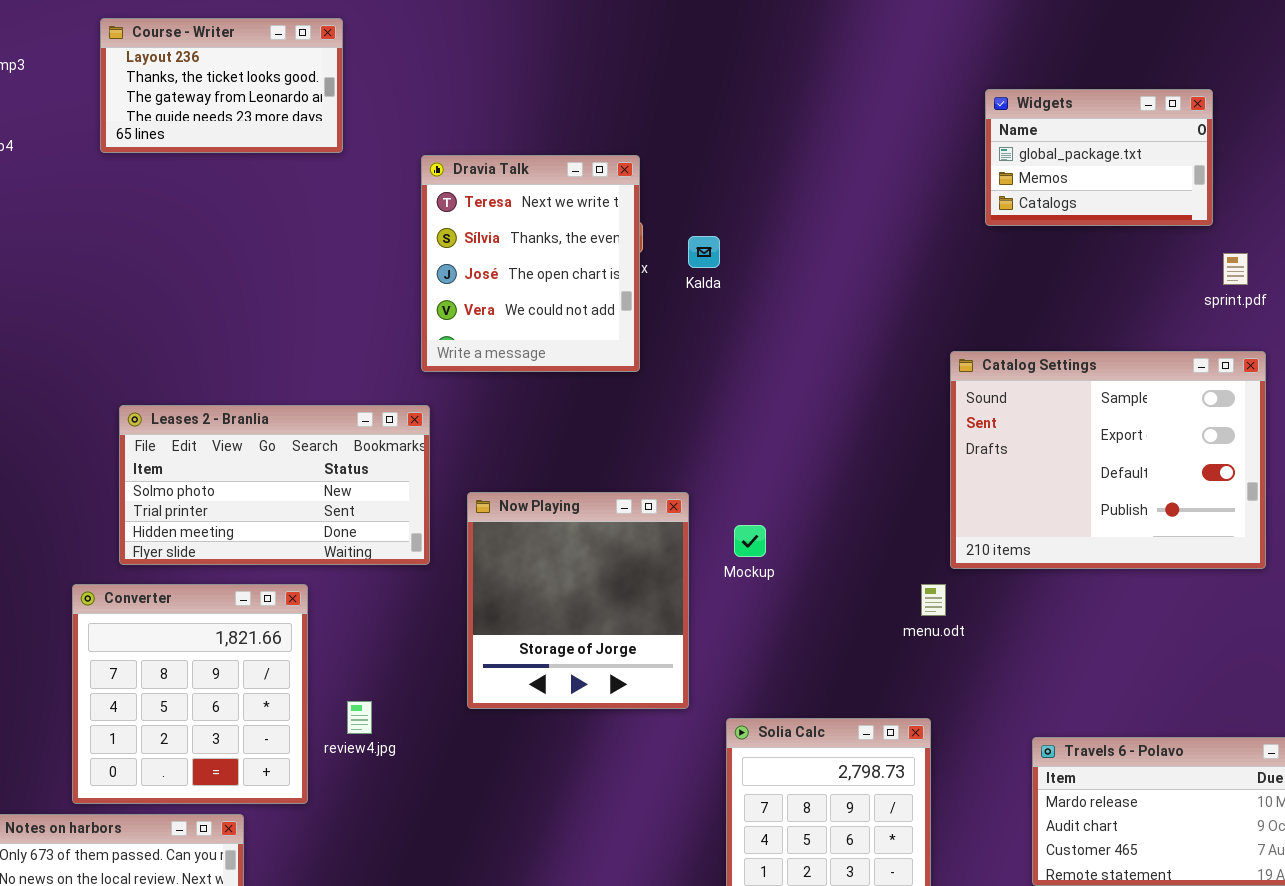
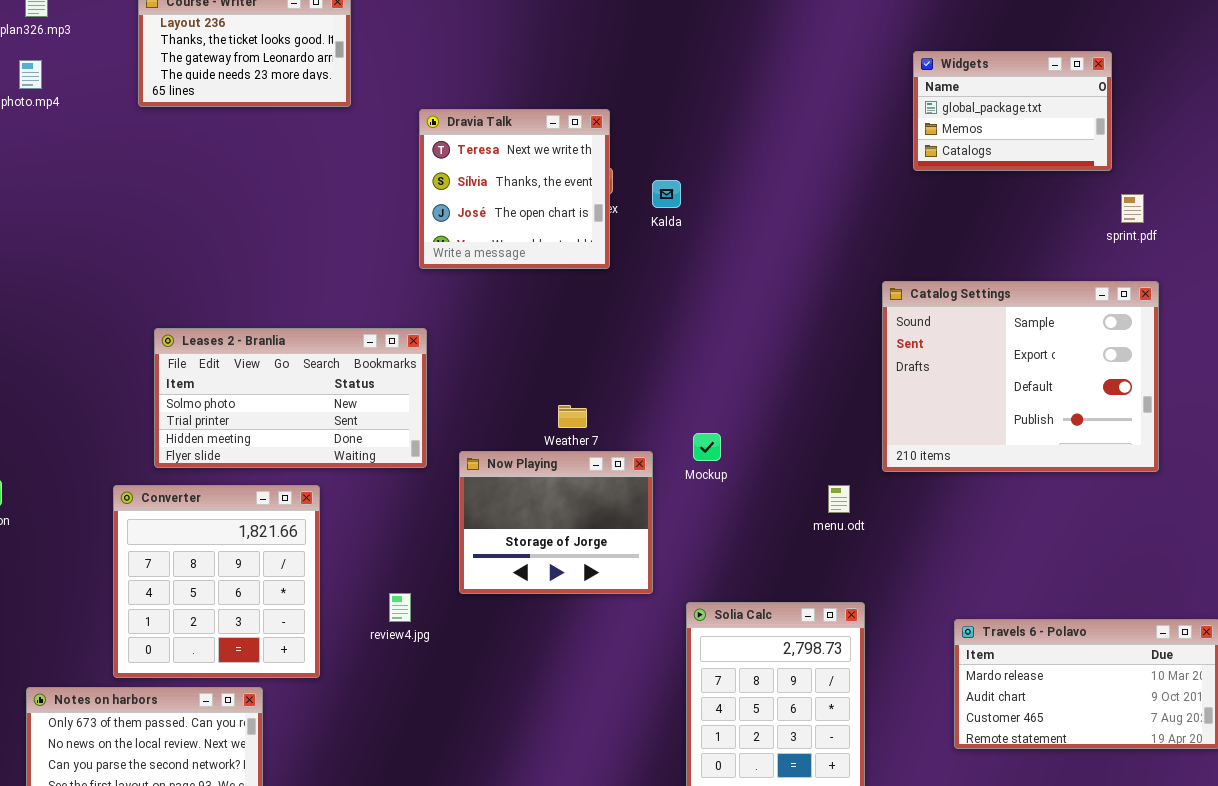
Dravia Talk: [421,155,640,372] -> [419,109,610,269], resized
Now Playing: [467,492,689,709] -> [459,451,653,594], resized
menu.odt: [921,584,946,616] -> [828,485,850,513], moved
review4.jpg: [347,701,372,734] -> [389,593,411,622], moved

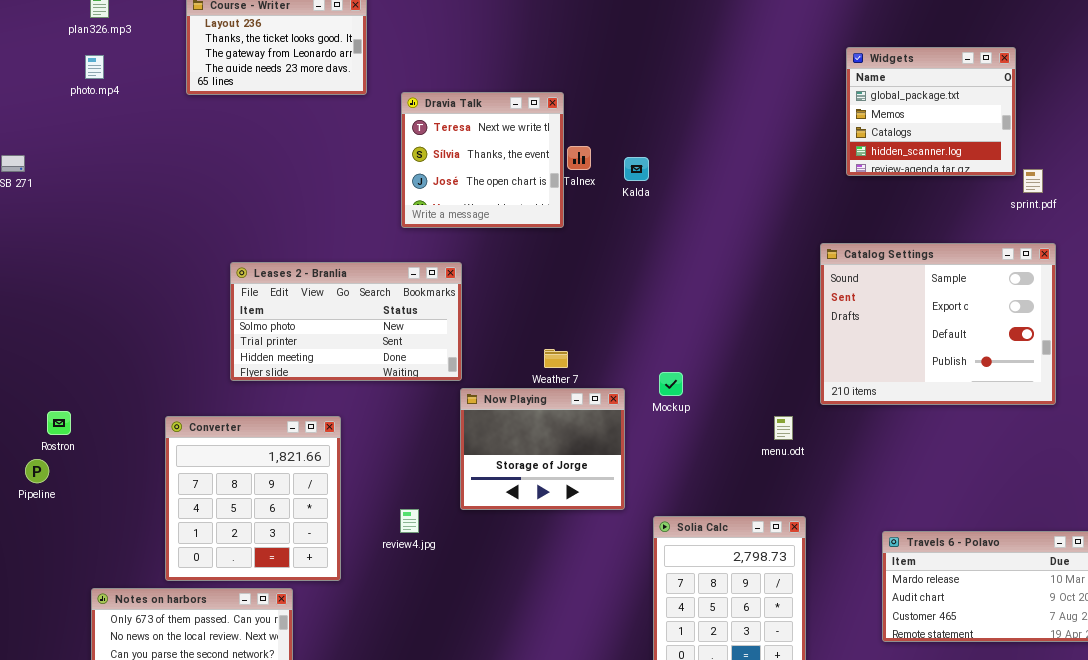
Widgets: [913,51,1112,171] -> [846,47,1016,176], resized
Dravia Talk: [419,109,610,269] -> [401,92,564,228], moved
Leases 2 - Branlia: [154,328,427,468] -> [230,262,462,381], moved

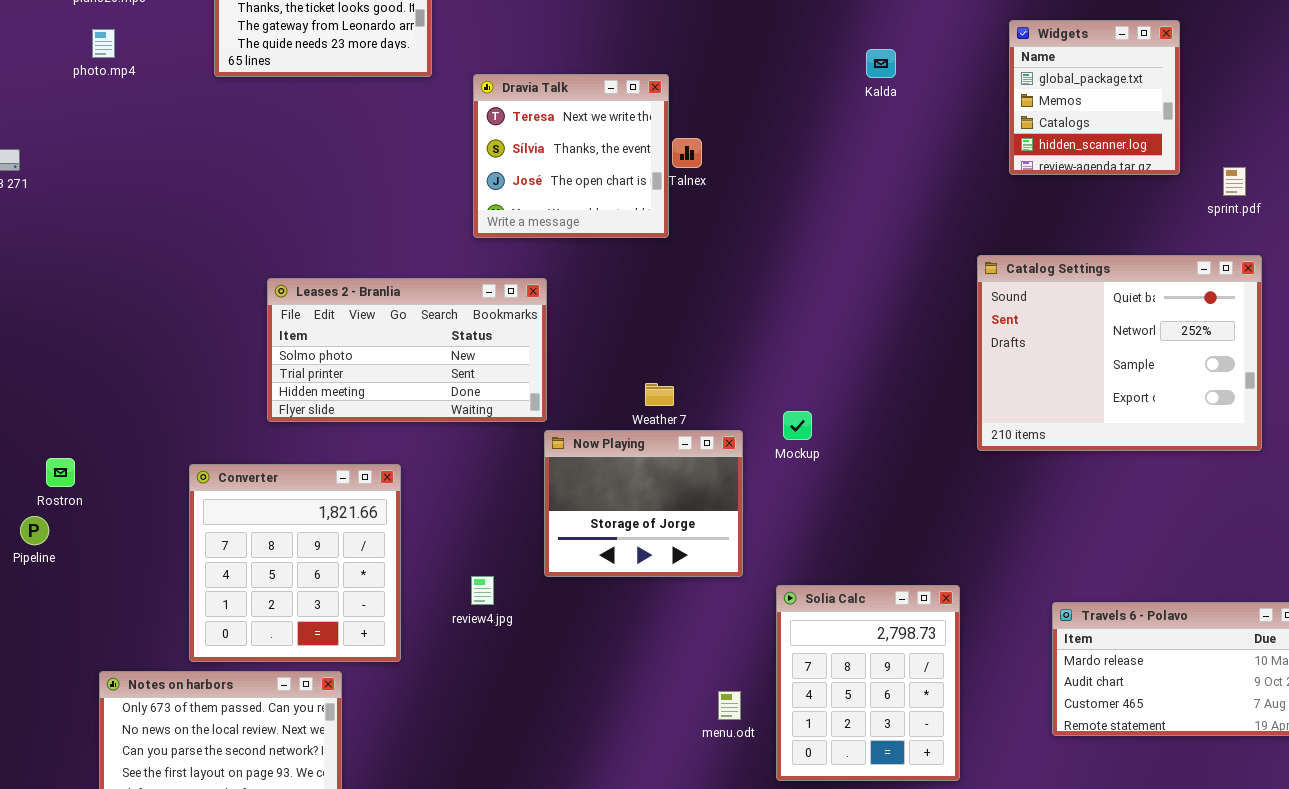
Widgets: [846,47,1016,176] -> [1009,20,1180,175], resized
Kalda: [624,157,649,181] -> [866,49,896,78], moved
Catalog Settings: [820,243,1056,405] -> [977,255,1262,451], scrolled up 2 rows
menu.odt: [774,416,793,440] -> [718,691,741,720], moved

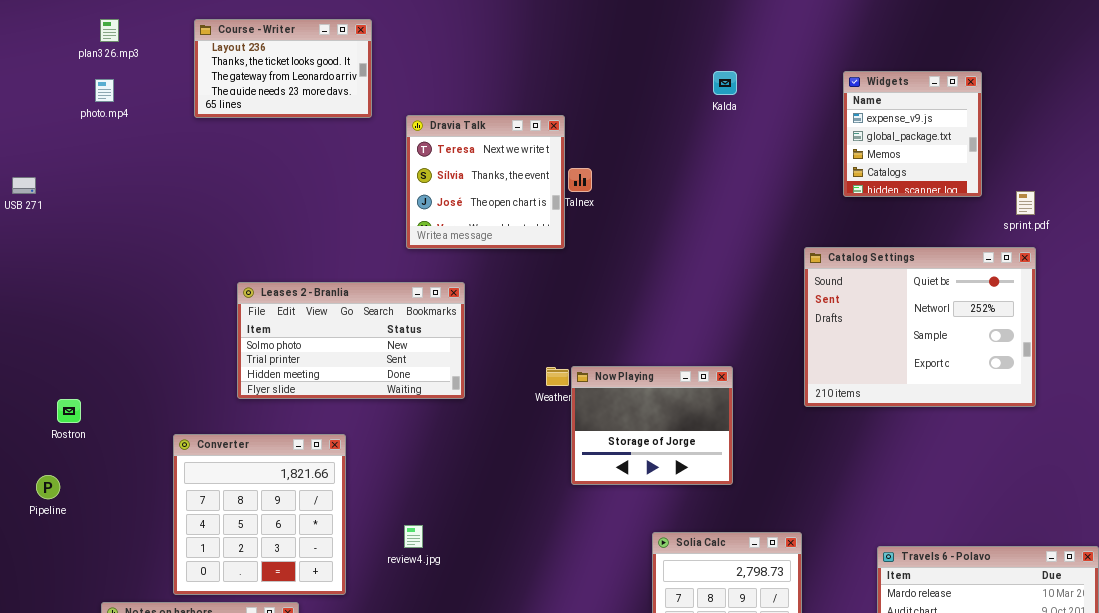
Widgets: [1009,20,1180,175] -> [843,71,982,197], scrolled up 1 row
Kalda: [866,49,896,78] -> [713,71,737,95], moved
Catalog Settings: [977,255,1262,451] -> [804,247,1036,407], moved
Now Playing: [544,430,743,577] -> [571,366,733,485], moved
Rostron: [46,458,75,487] -> [57,399,81,423], moved

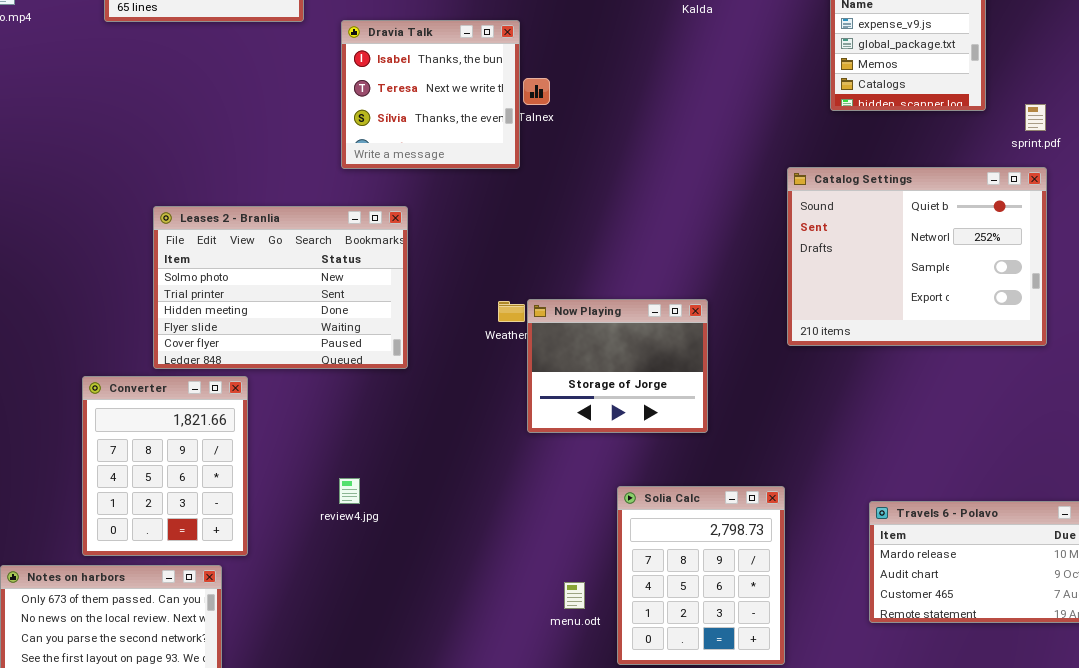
Dravia Talk: [406,115,565,249] -> [341,20,520,169], scrolled up 1 row
Leases 2 - Branlia: [237,282,465,399] -> [153,206,408,369], resized
Converter: [173,434,346,595] -> [82,376,248,556], resized

